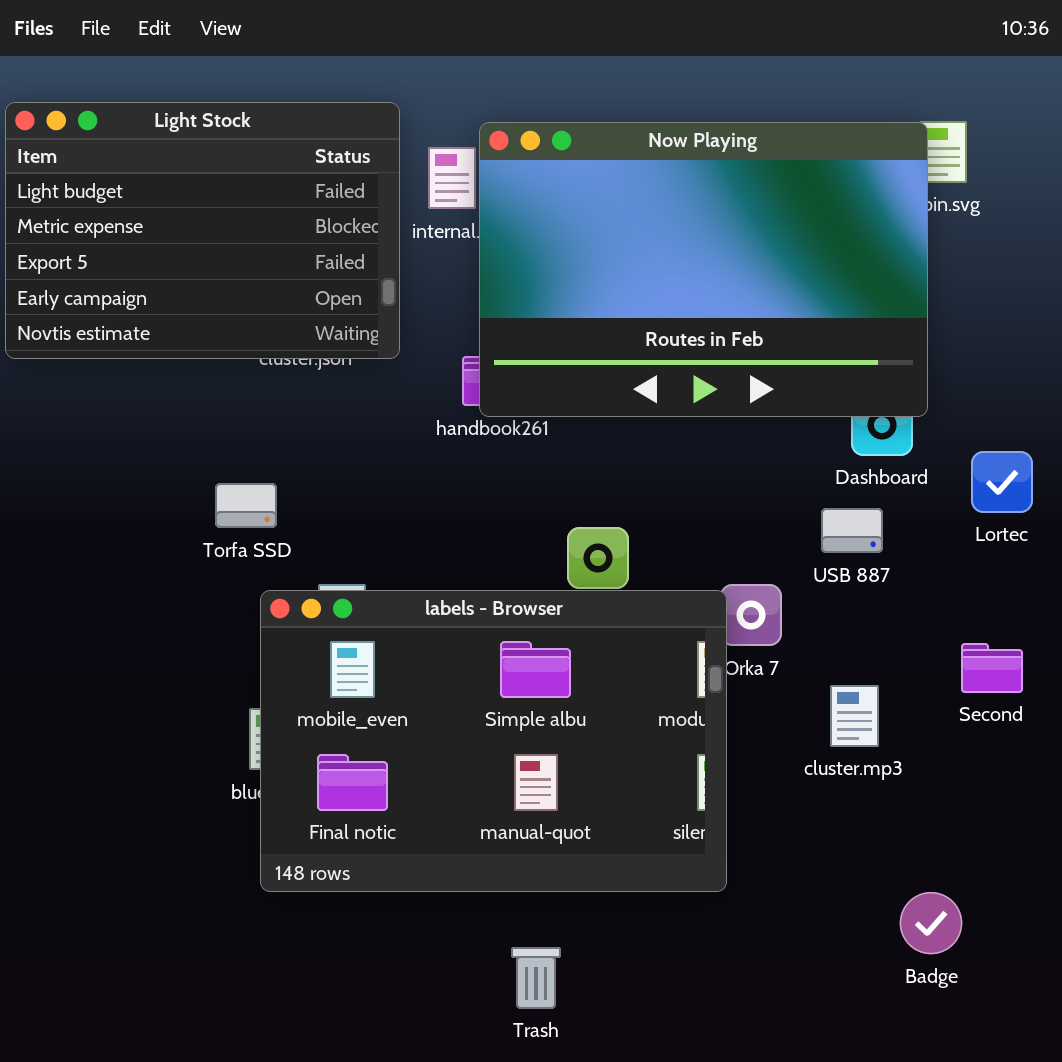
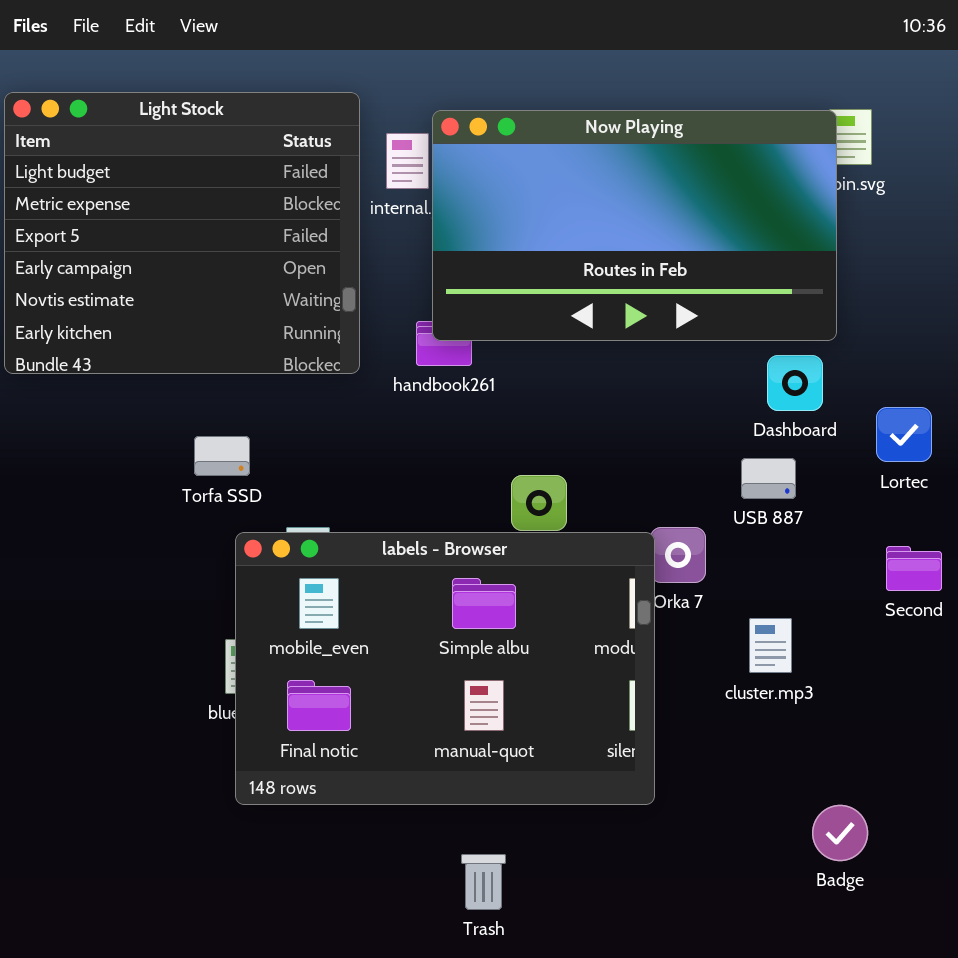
Light Stock: [5,102,400,359] -> [4,92,360,374], resized
Now Playing: [479,122,928,417] -> [432,110,837,341], resized
Second: [961,643,1023,693] -> [886,546,942,591], moved

